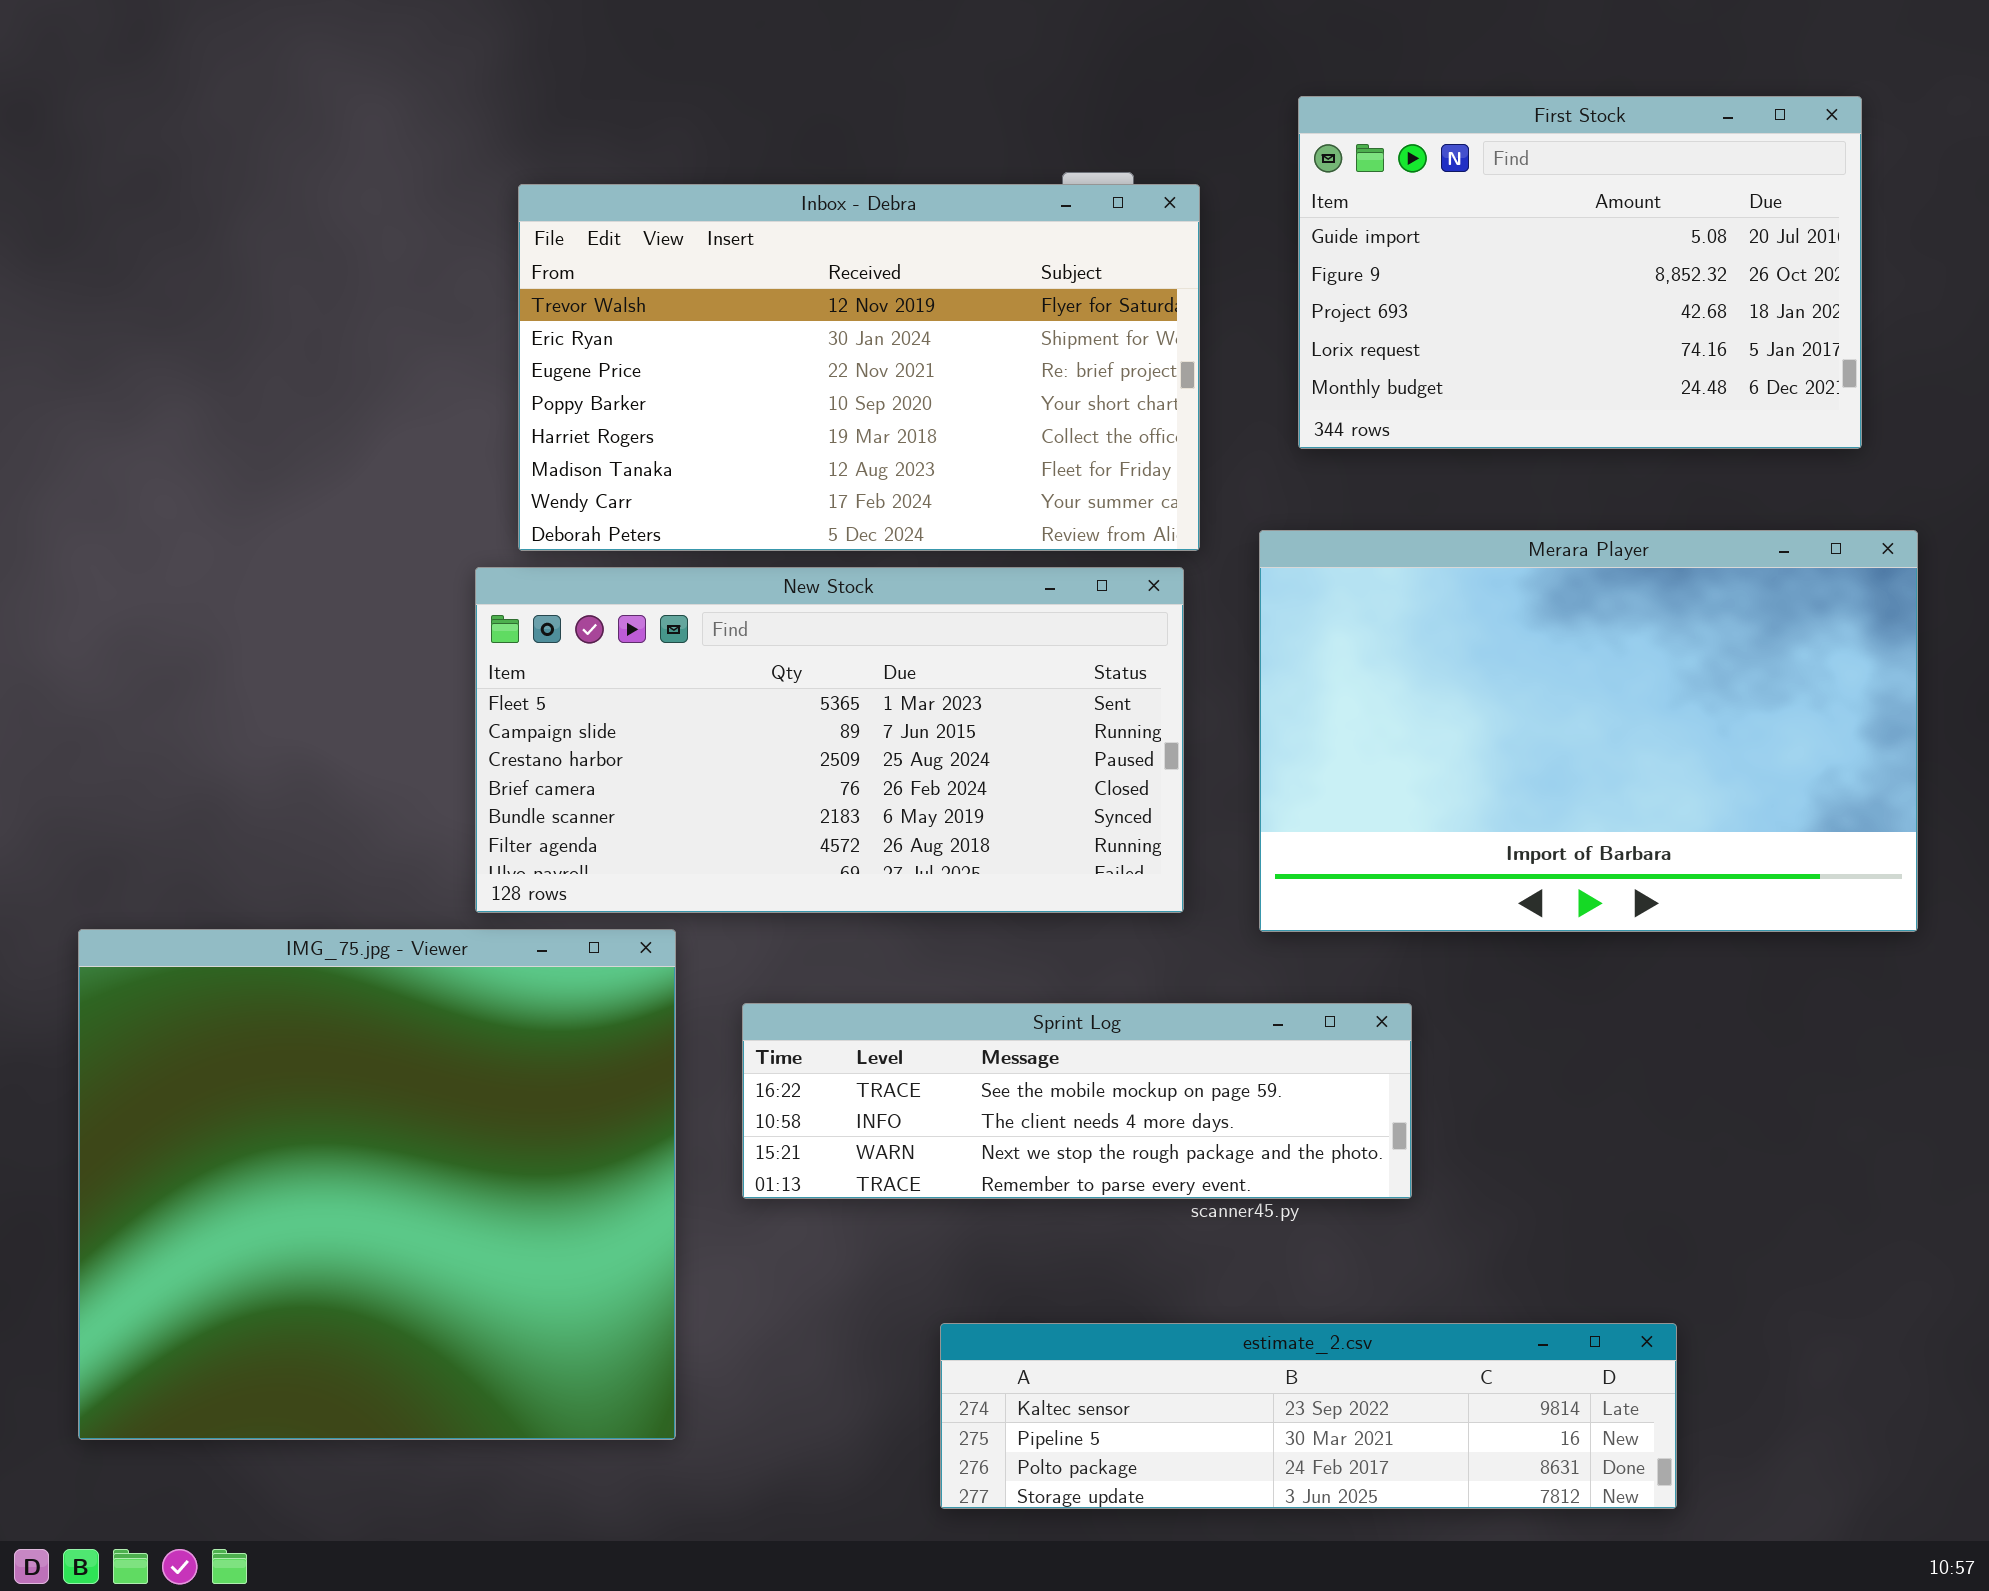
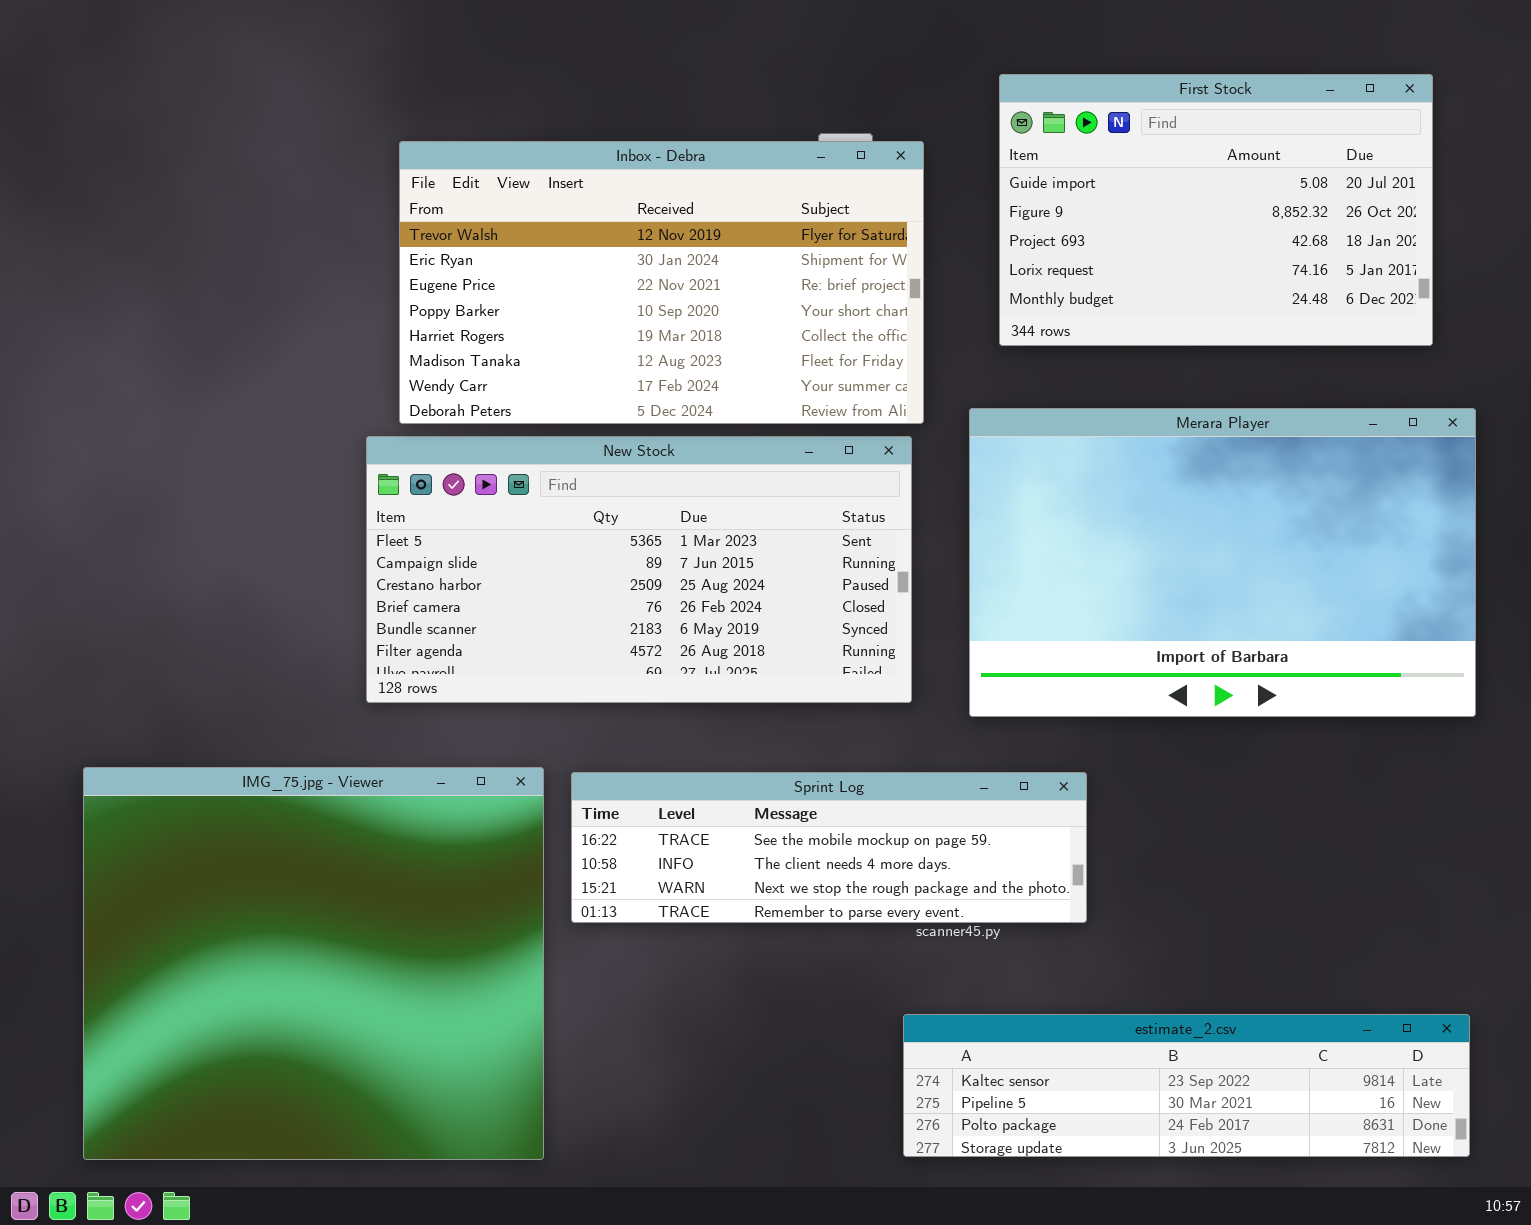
IMG_75.jpg - Viewer: [78,929,676,1440] -> [83,767,544,1160], moved
estimate_2.csv: [940,1323,1677,1509] -> [903,1014,1470,1157], moved

